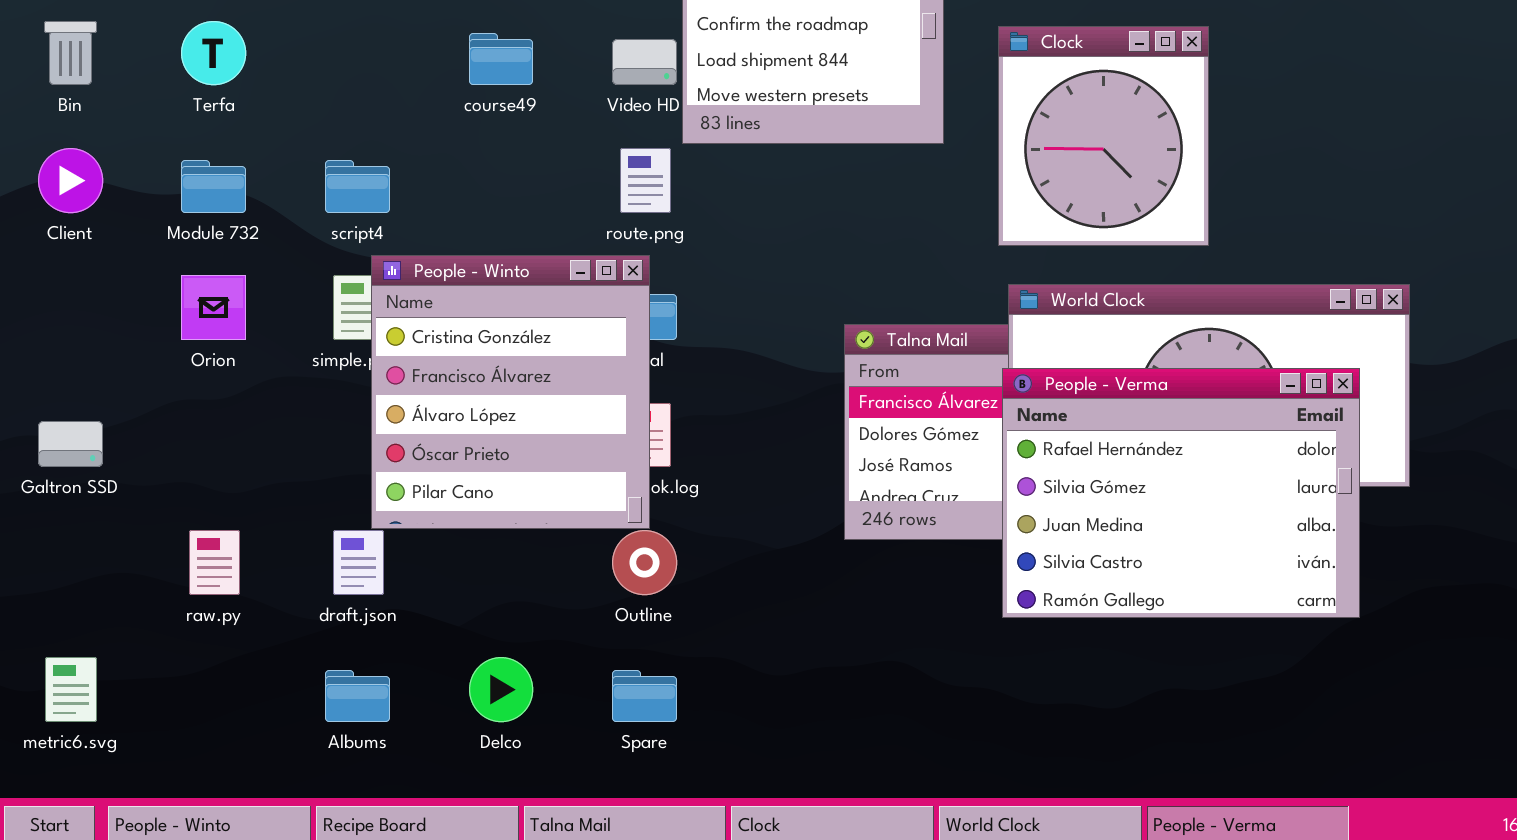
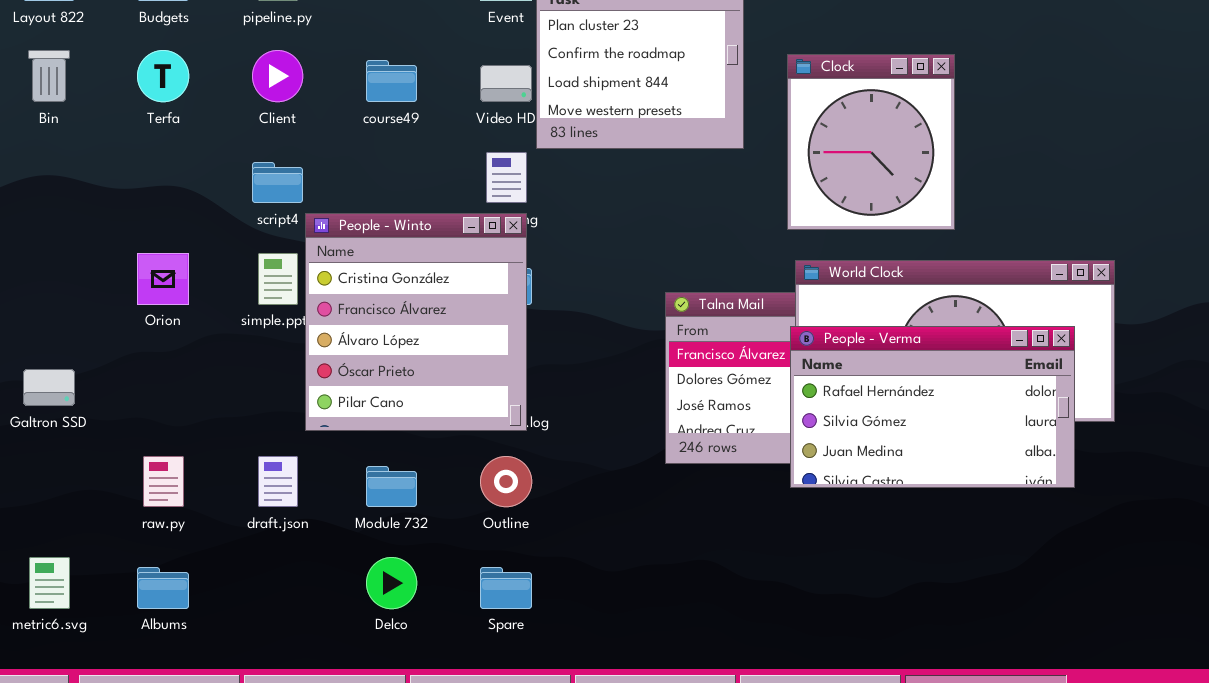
Client: [38,148,103,213] -> [252,50,303,102], moved
Module 732: [181,160,246,213] -> [366,466,417,507], moved
People - Winto: [371,255,650,529] -> [305,213,527,431], moved
People - Verma: [1002,368,1360,618] -> [790,326,1075,488], resized
Albums: [325,670,390,722] -> [137,567,189,609], moved

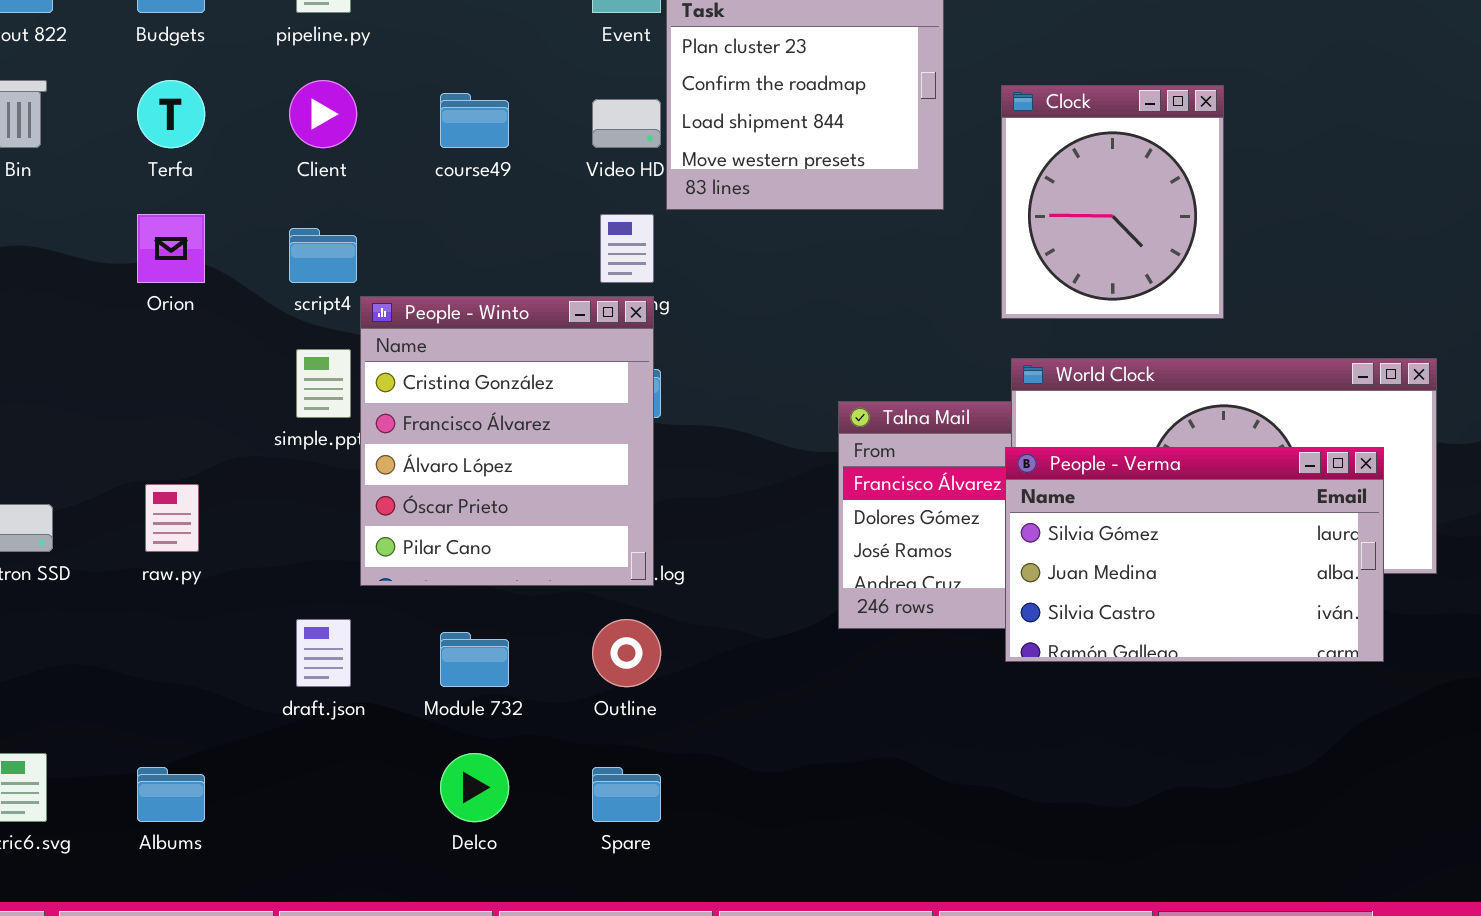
Orion: [137,253,189,305] -> [137,214,205,283], moved
People - Verma: [790,326,1075,488] -> [1005,447,1384,662], scrolled down 1 row
raw.py: [143,456,184,507] -> [145,484,199,552], moved

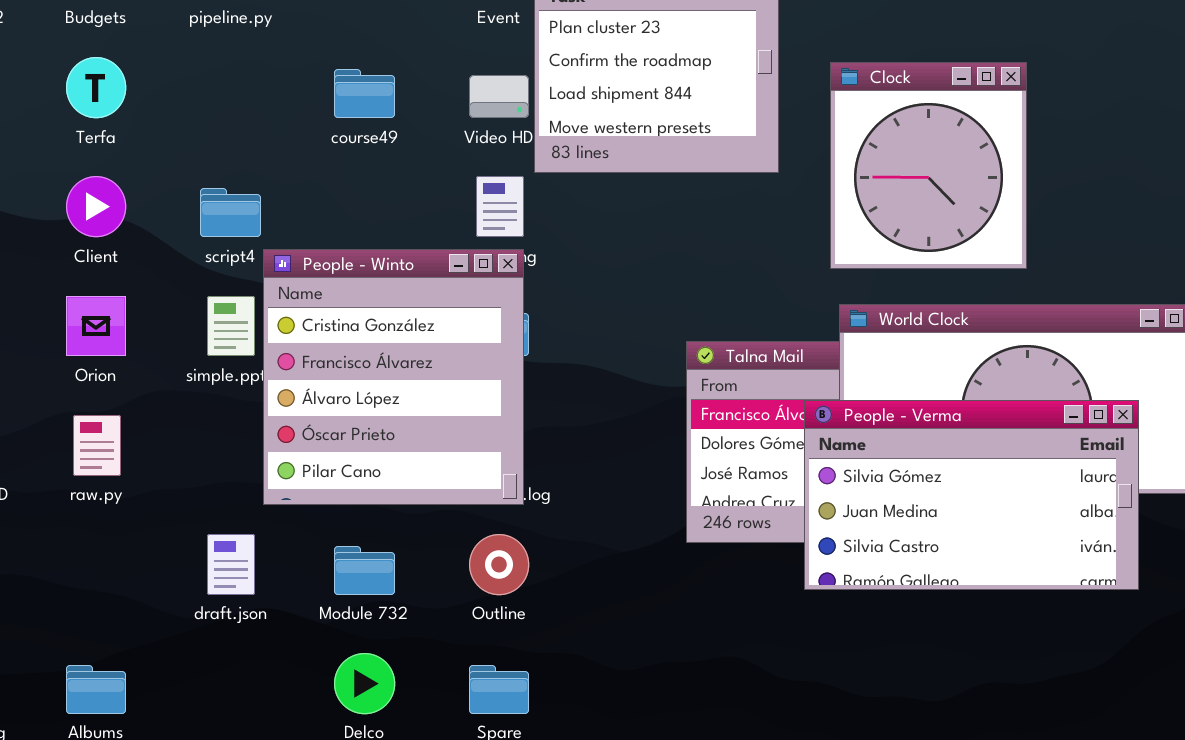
Client: [289,80,357,148] -> [66,176,126,237], moved
Orion: [137,214,205,283] -> [66,296,126,356], moved
People - Verma: [1005,447,1384,662] -> [804,400,1139,590], moved

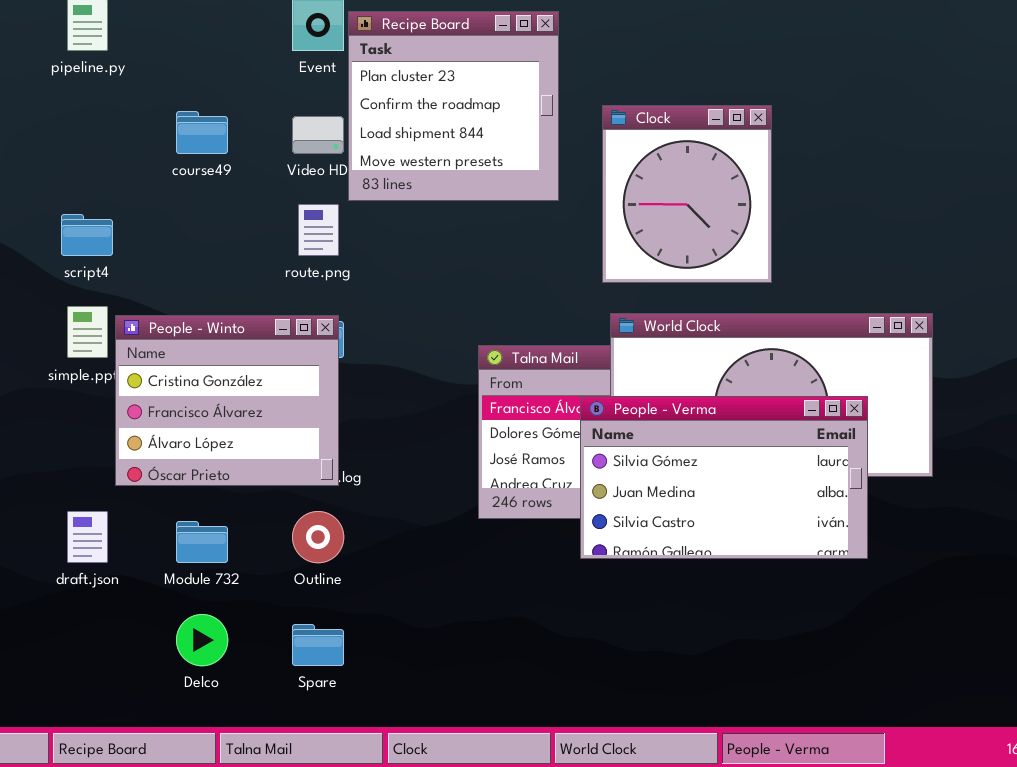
People - Winto: [263,249,524,505] -> [115,315,339,486], resized

